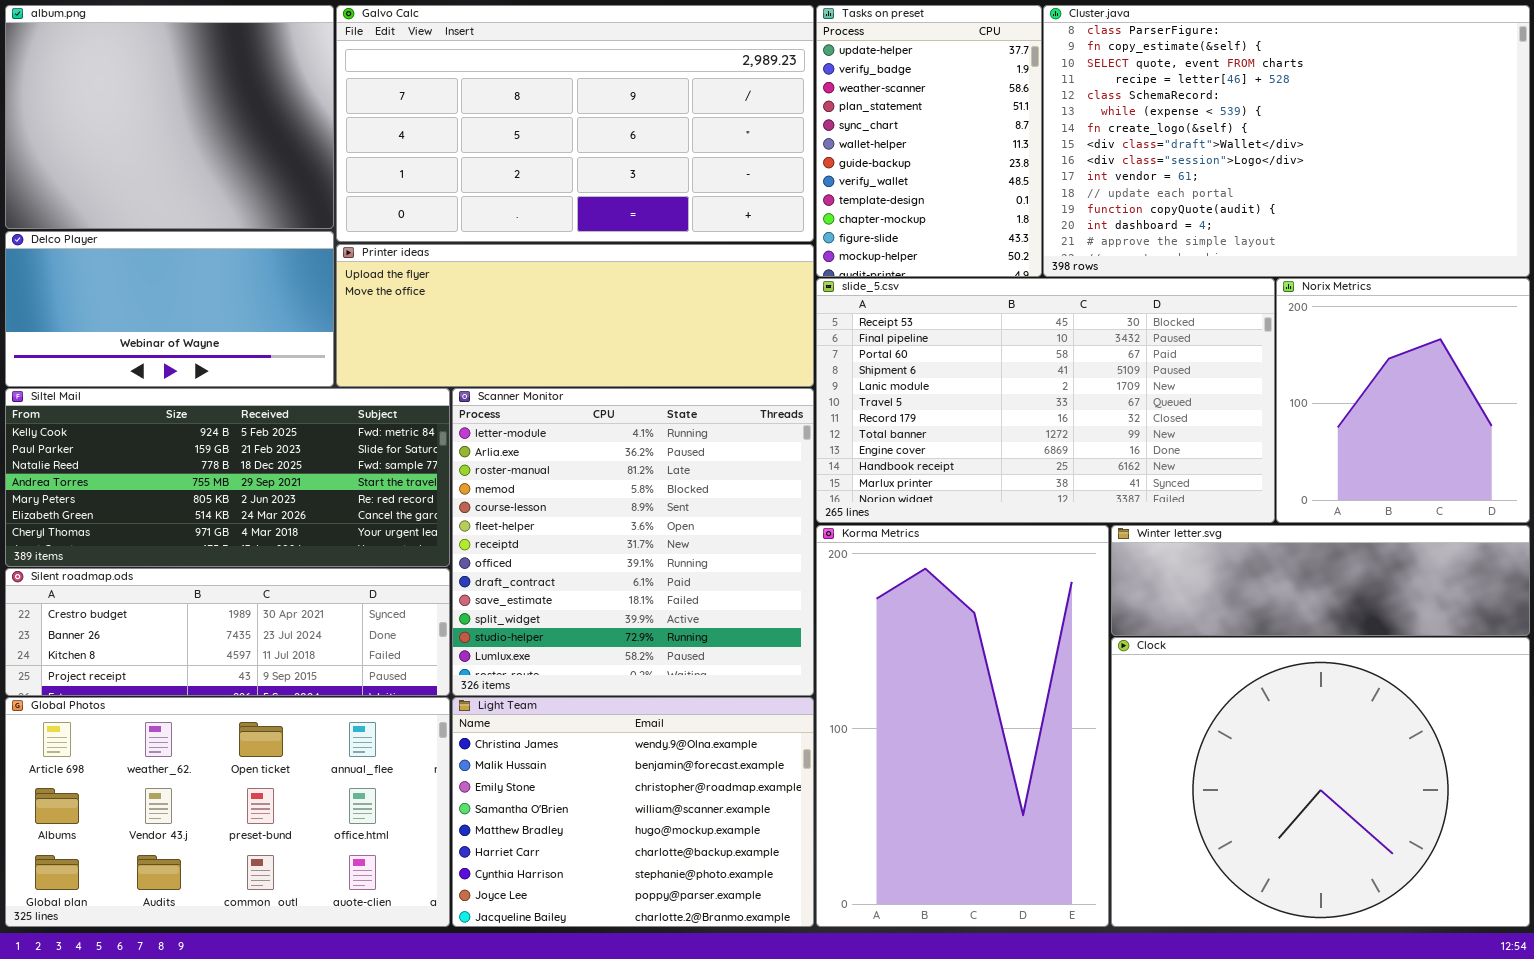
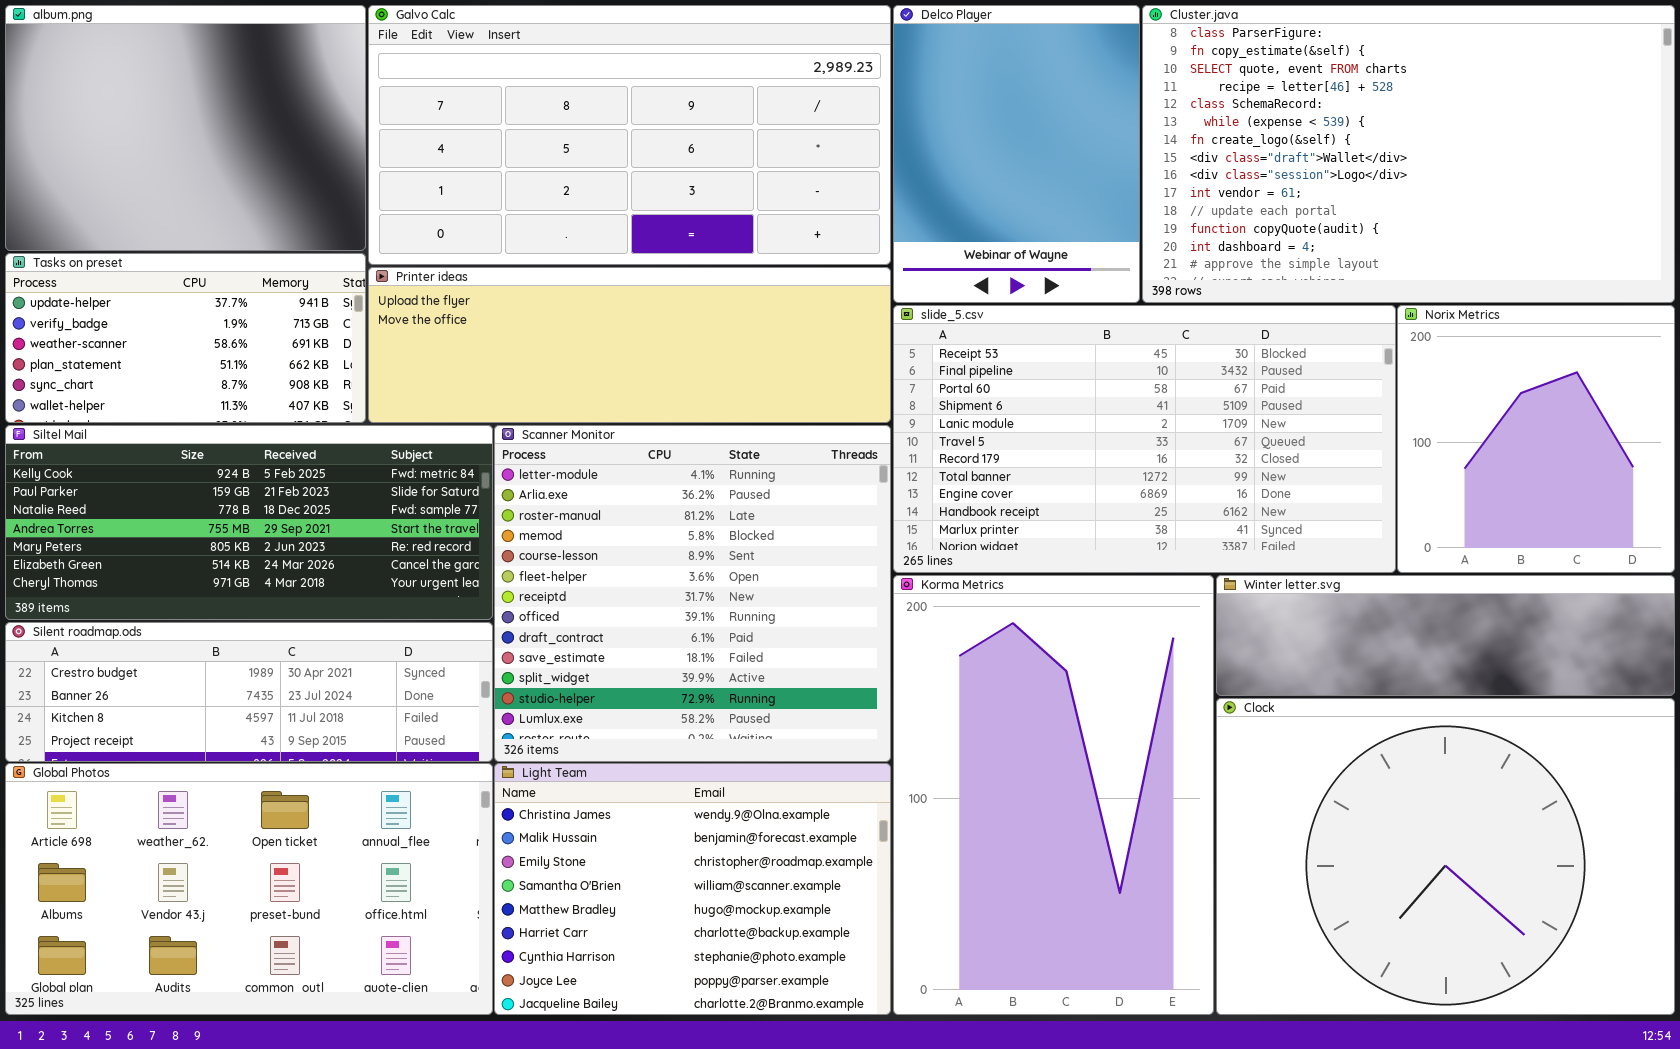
Tasks on preset: [816,5,1042,277] -> [5,253,366,423], moved, resized
Delco Player: [5,231,334,387] -> [893,5,1140,303], moved, resized

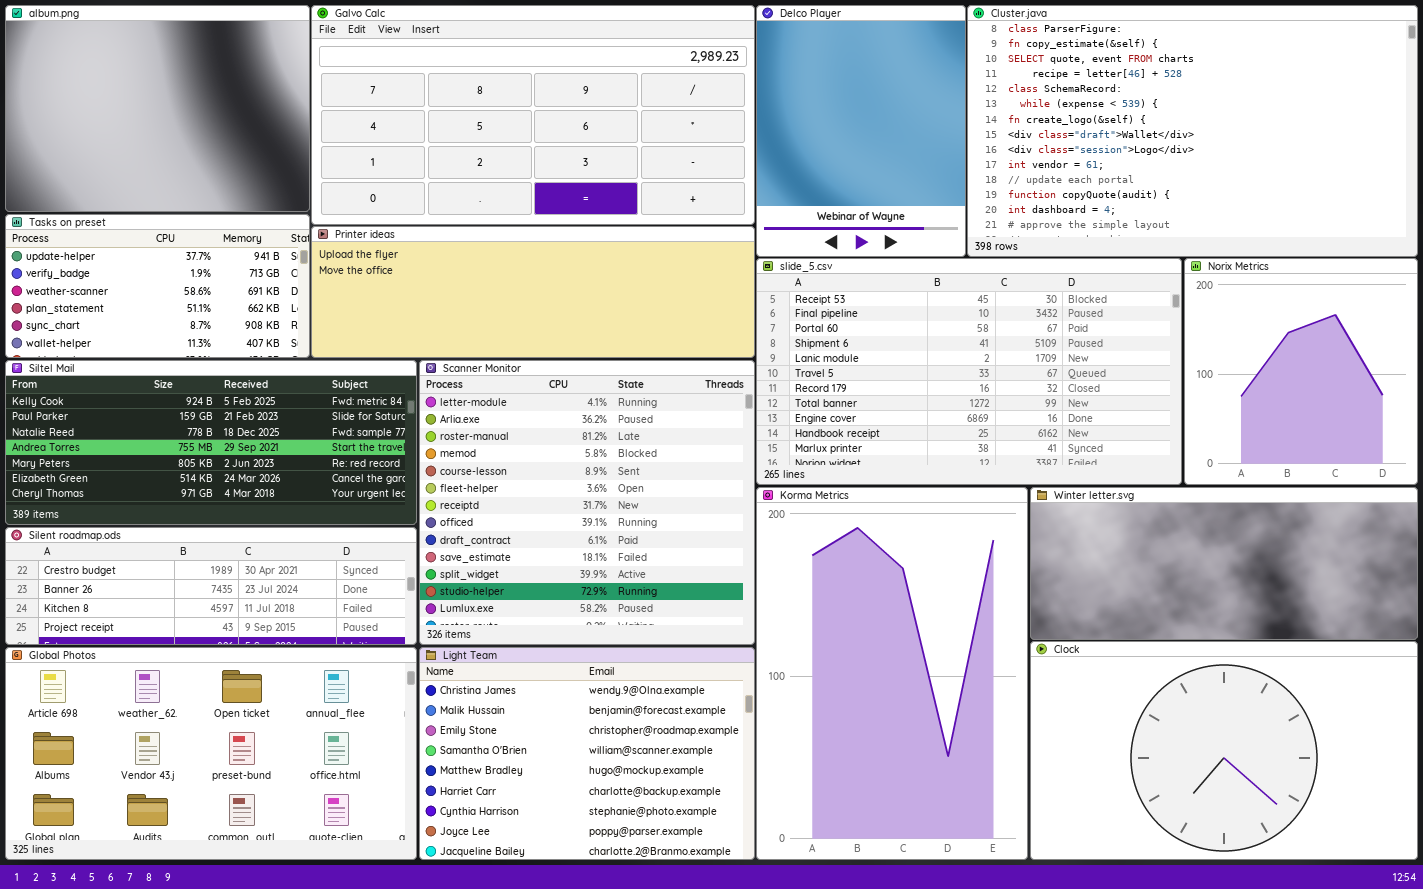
Winter letter.svg: [1216,575,1675,696] -> [1030,487,1418,640], resized
Clock: [1216,698,1675,1015] -> [1030,641,1418,860], resized

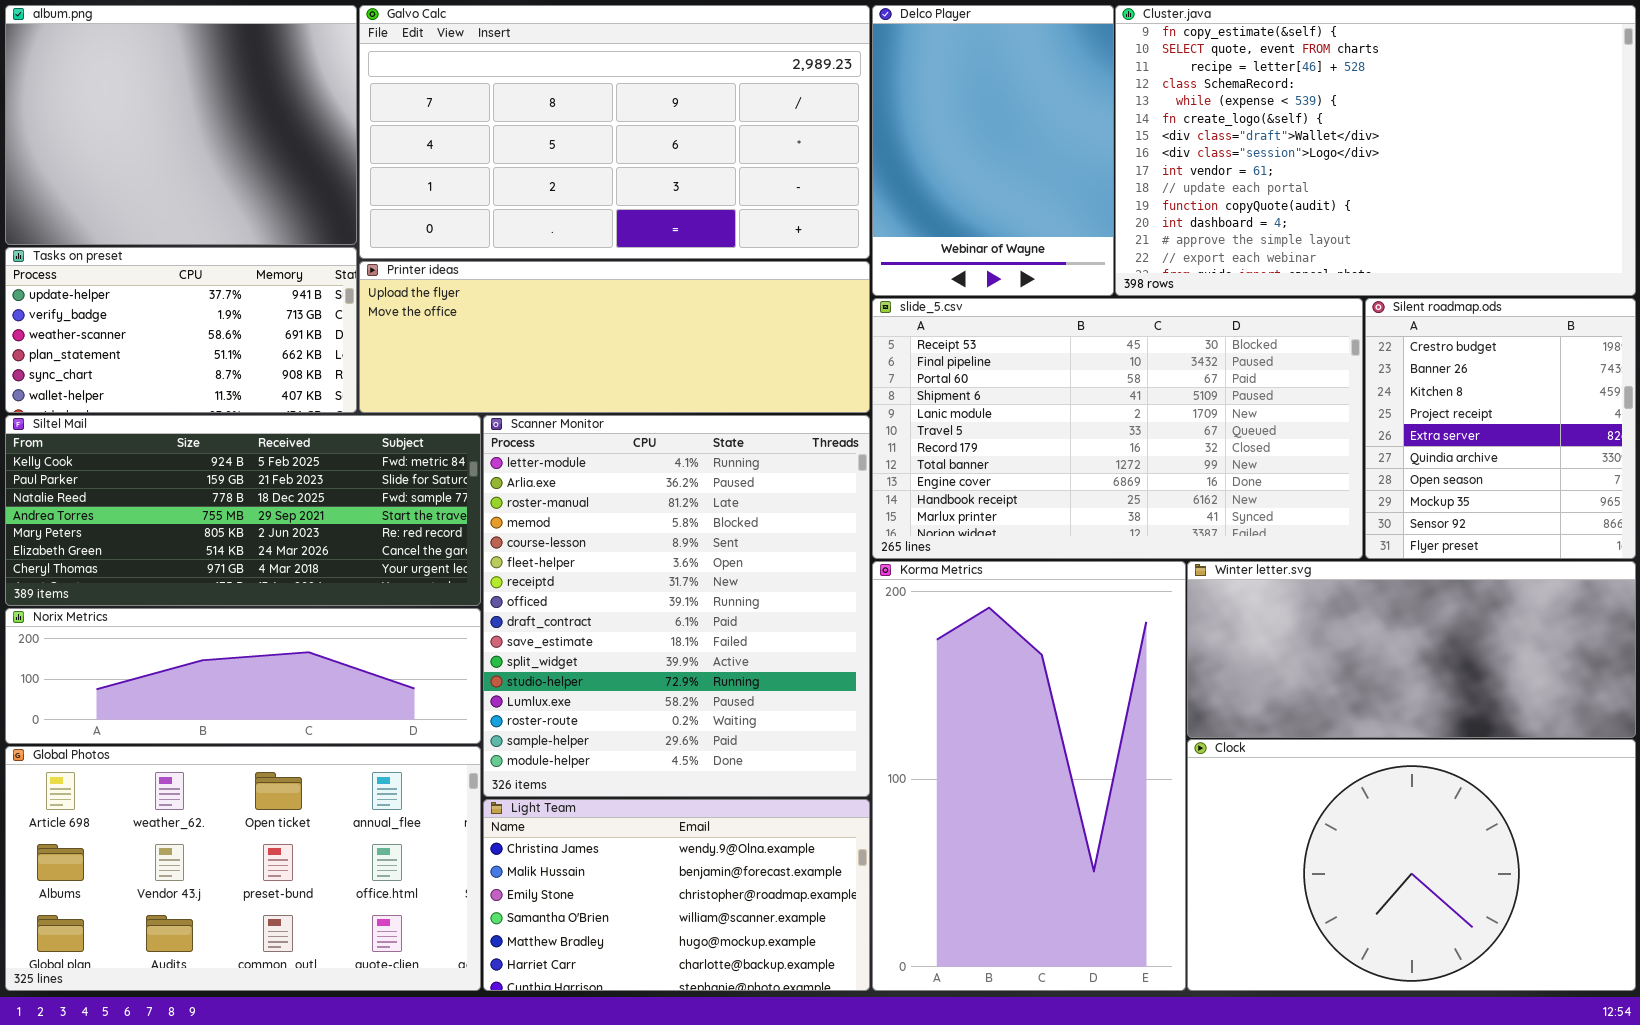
Cluster.java: [967,5,1418,257] -> [1115,5,1636,296], scrolled down 1 row
Norix Metrics: [1184,258,1418,485] -> [5,608,481,744], moved, resized
Scanner Monitor: [419,360,755,645] -> [483,415,870,797], resized
Silent roadmap.ods: [5,527,417,645] -> [1365,298,1636,559], moved, resized
Light Team: [419,647,755,860] -> [483,799,870,991], resized

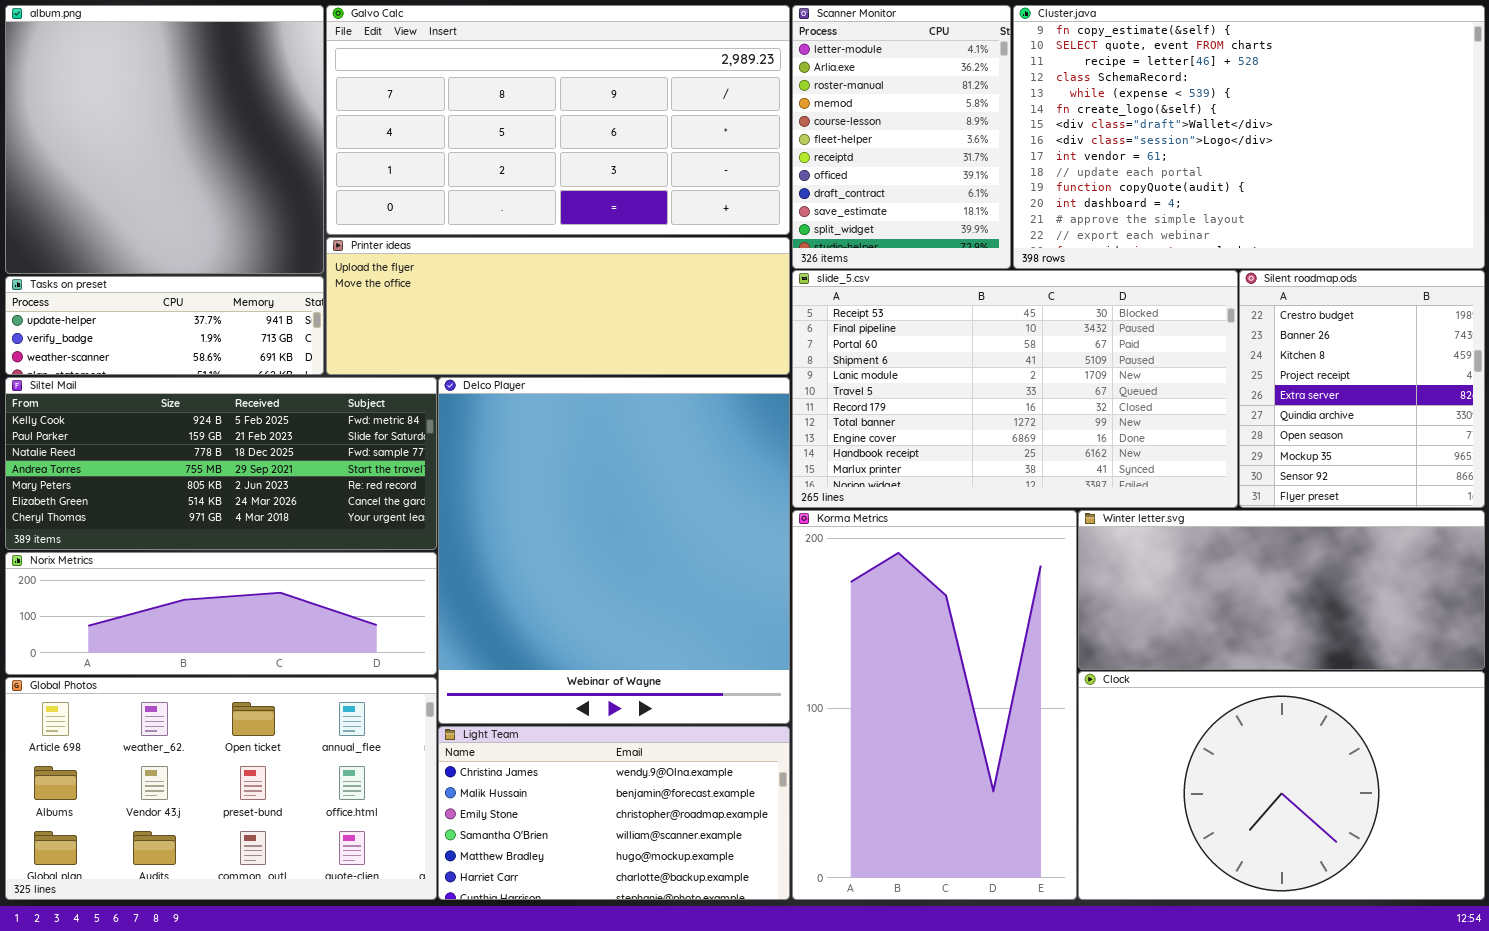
album.png: [5,5,357,245] -> [5,5,324,274], resized
Delco Player: [872,5,1114,296] -> [438,377,790,724], moved, resized
Tasks on preset: [5,247,357,413] -> [5,276,324,375], resized
Scanner Monitor: [483,415,870,797] -> [792,5,1011,269], moved, resized

